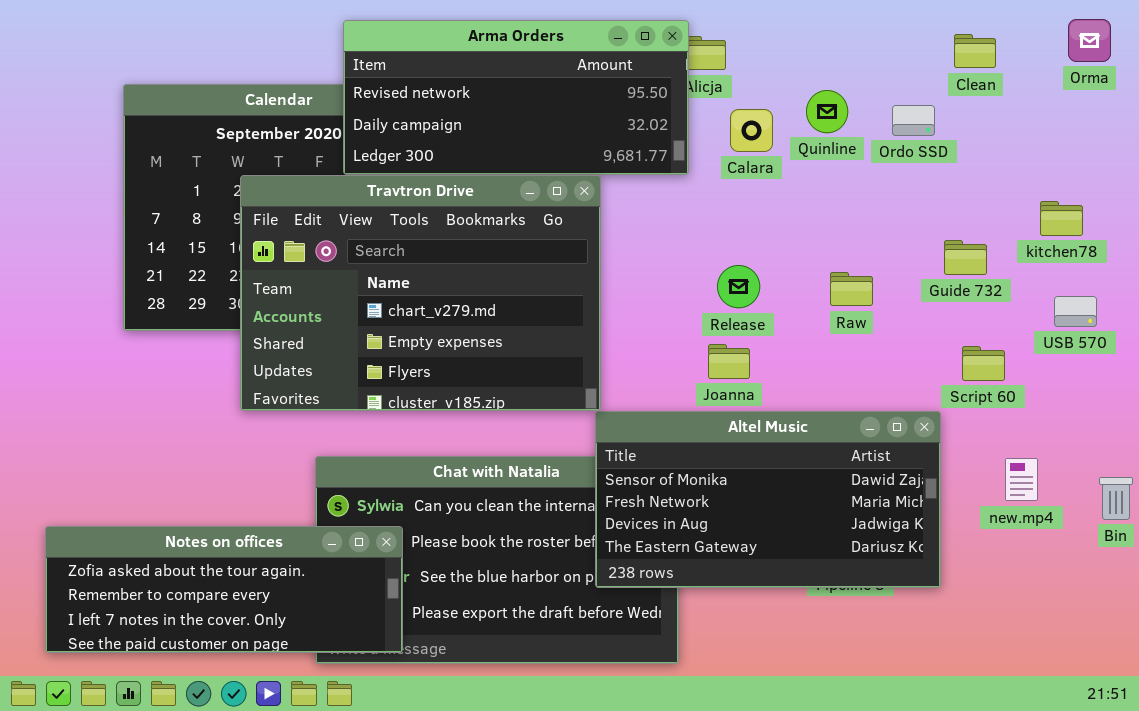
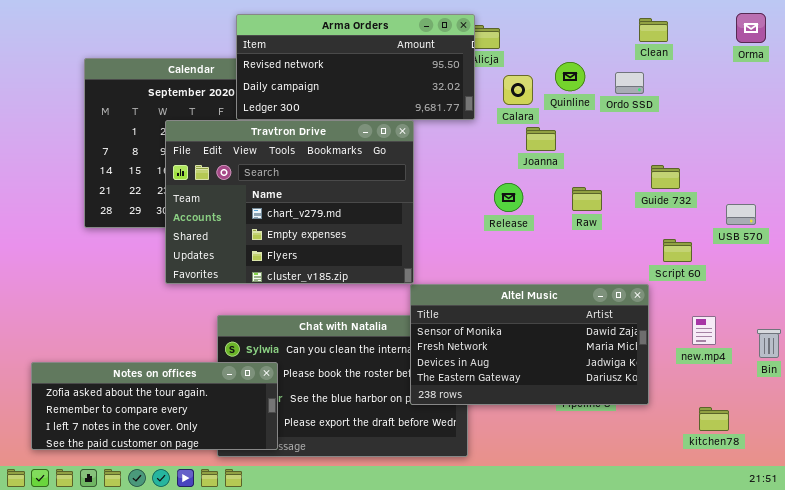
Clean: [954,34,996,68] -> [639,18,668,42], moved
kitchen78: [1040,201,1083,236] -> [699,407,729,431], moved
Joanna: [708,344,750,379] -> [526,127,556,151], moved

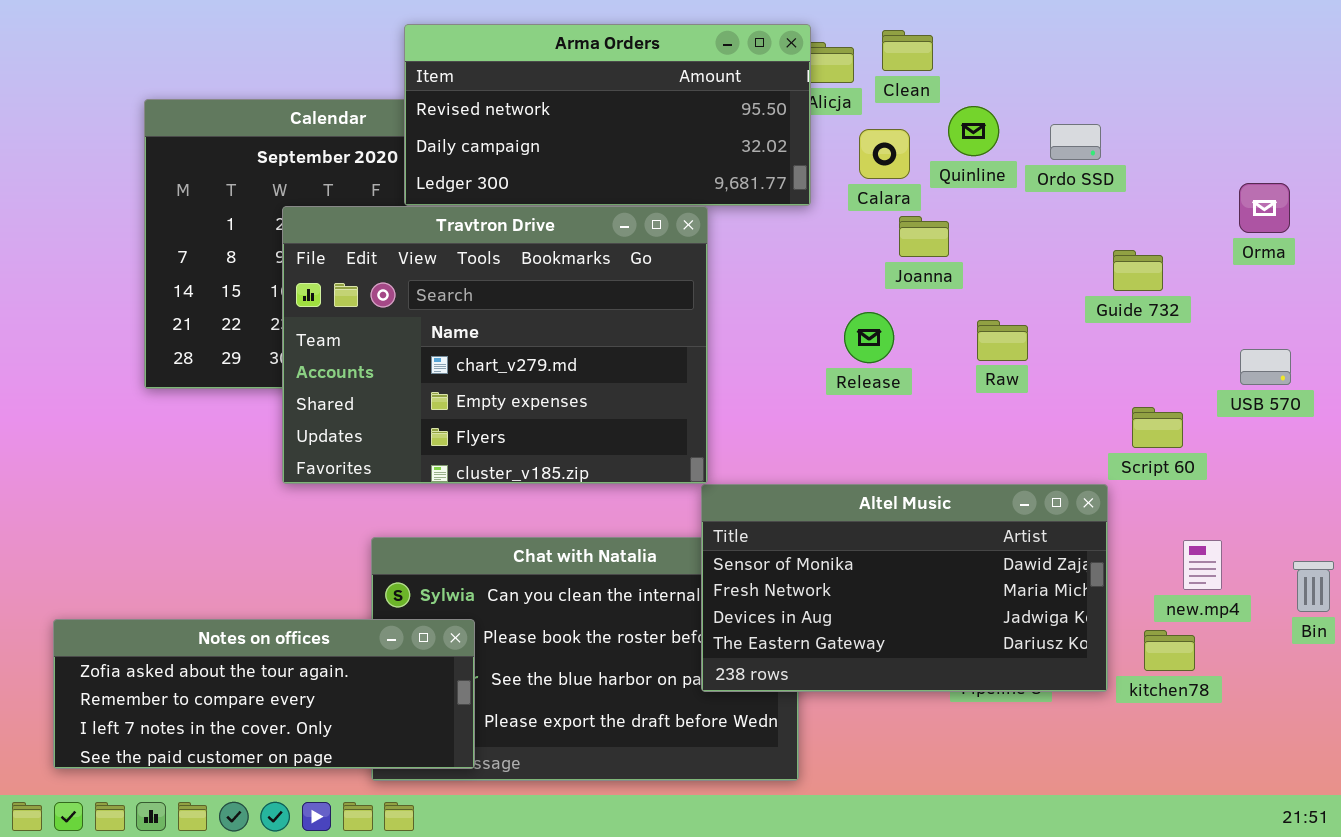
Orma: [736,13,766,43] -> [1239,183,1290,233], moved
Clean: [639,18,668,42] -> [882,30,933,71], moved
Guide 732: [651,165,680,189] -> [1113,250,1163,291], moved
kitchen78: [699,407,729,431] -> [1144,630,1195,671], moved

